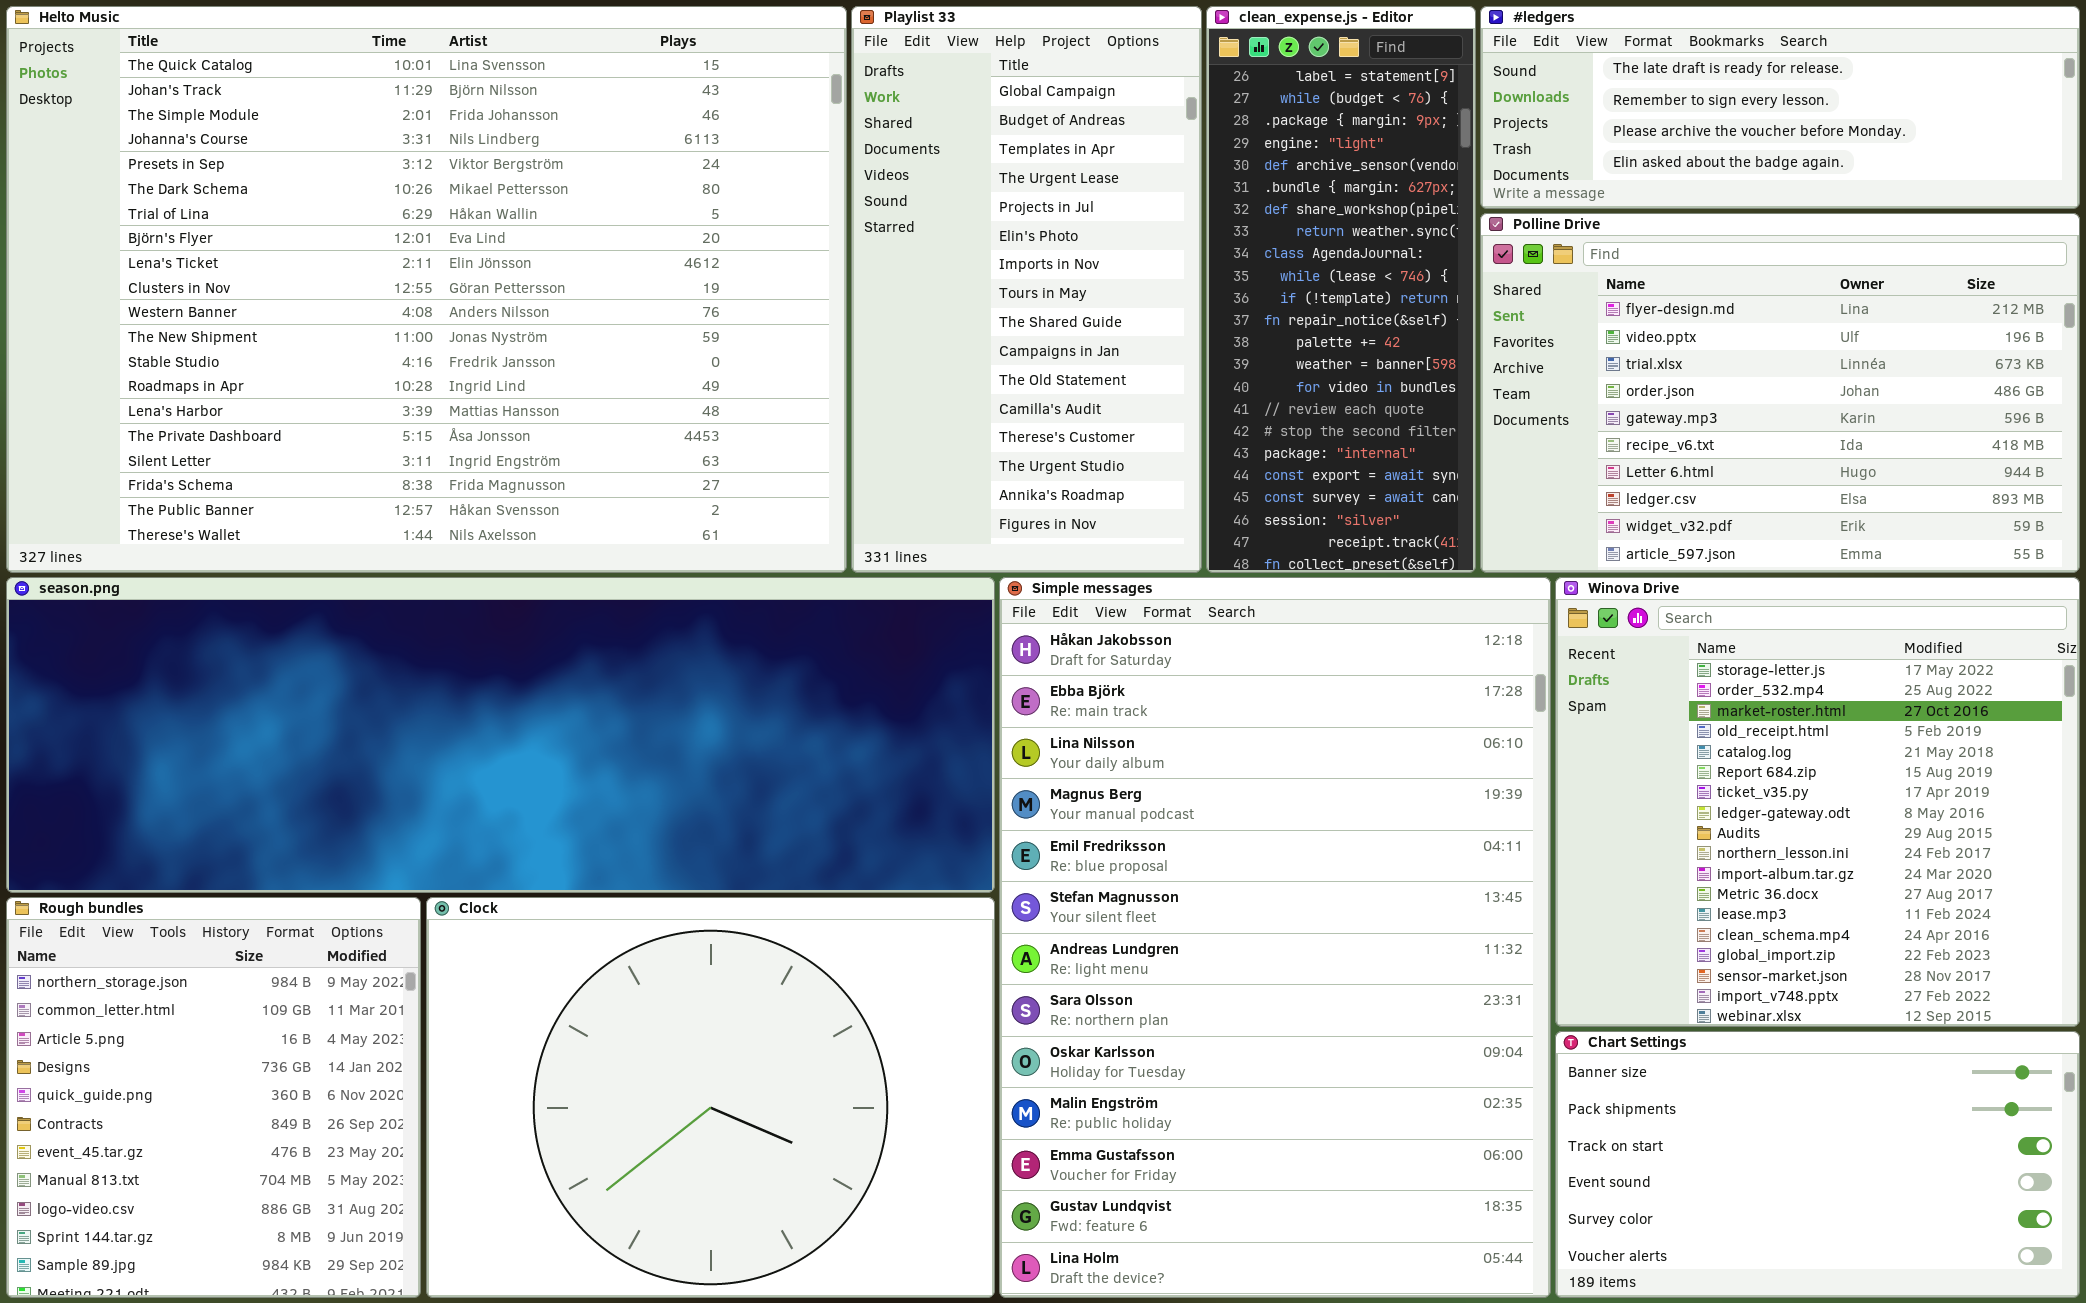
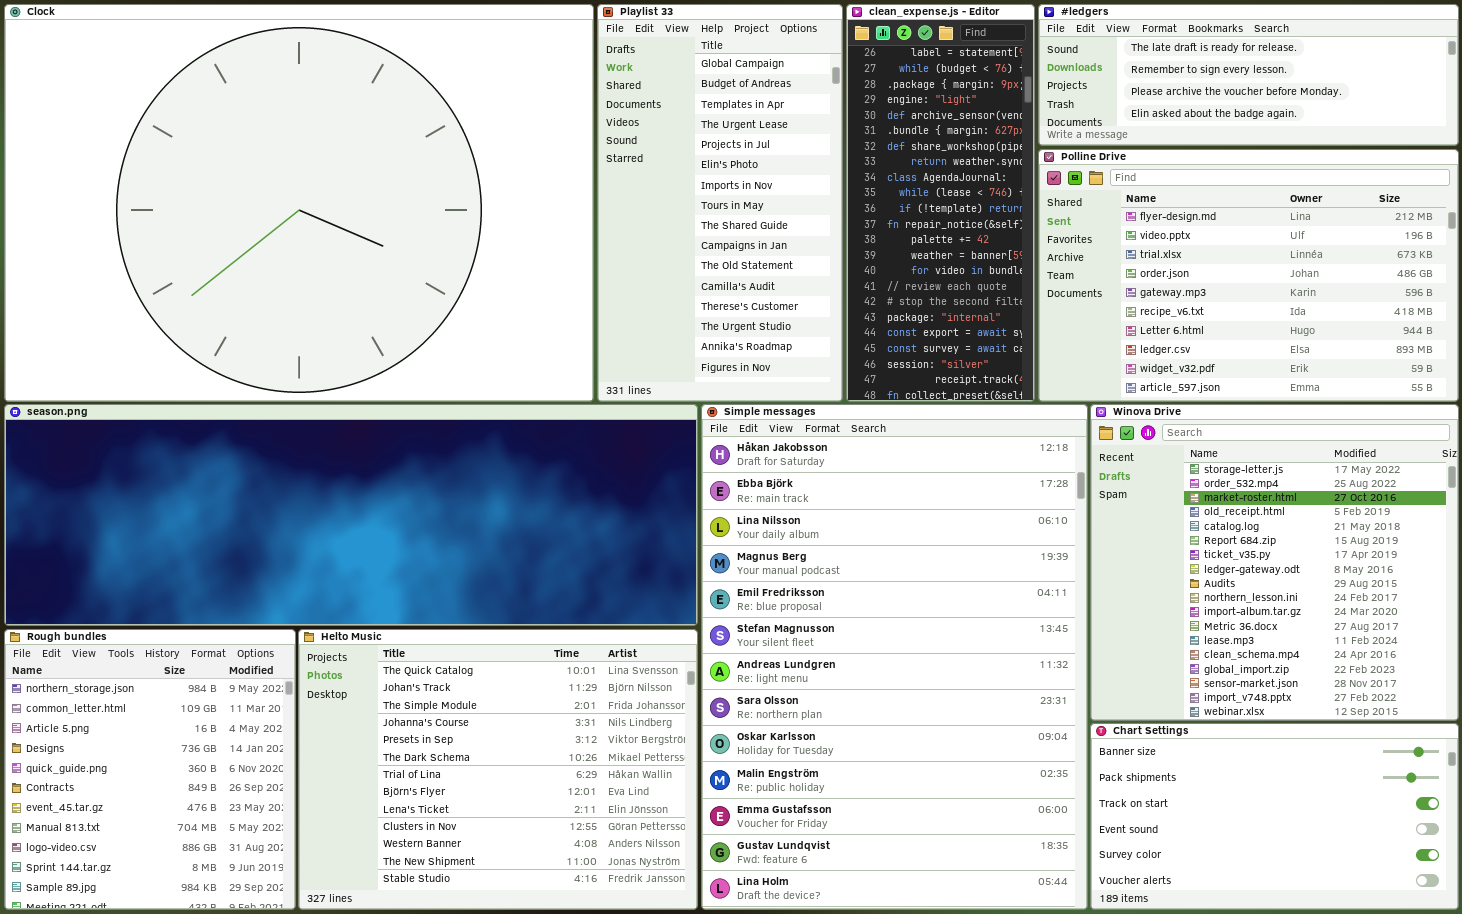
Helto Music: [6,6,847,573] -> [298,629,698,910], moved, resized
Clock: [426,897,995,1298] -> [4,4,594,402], moved, resized

